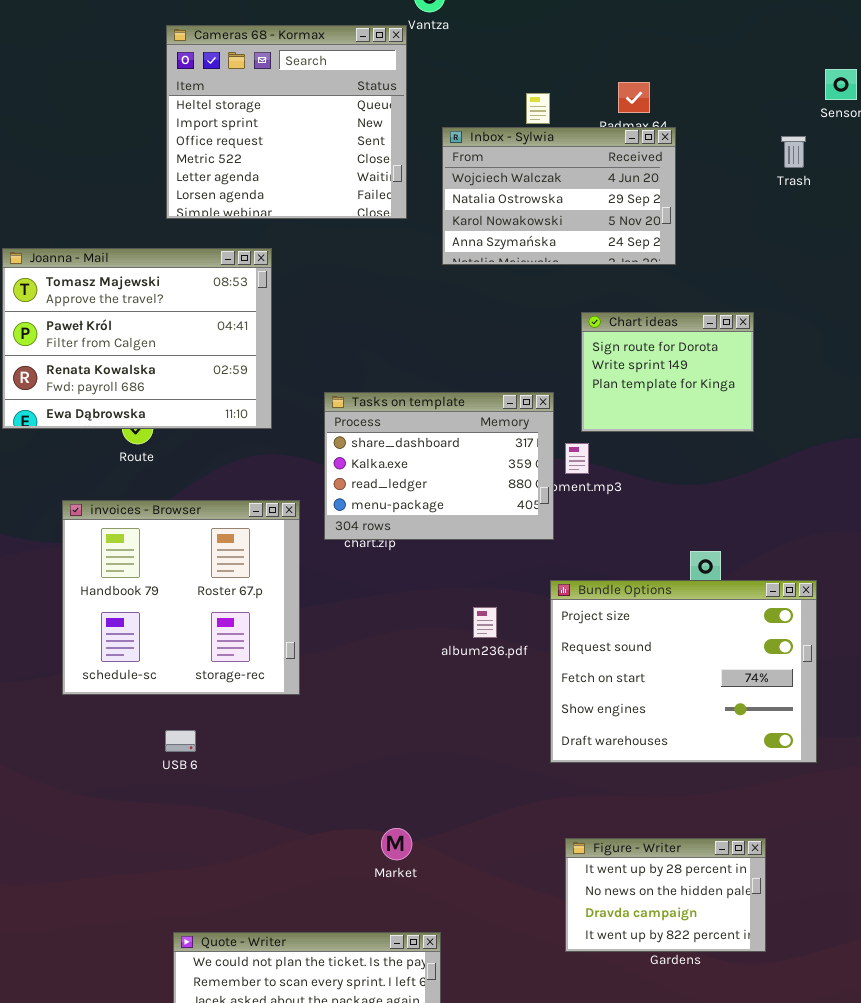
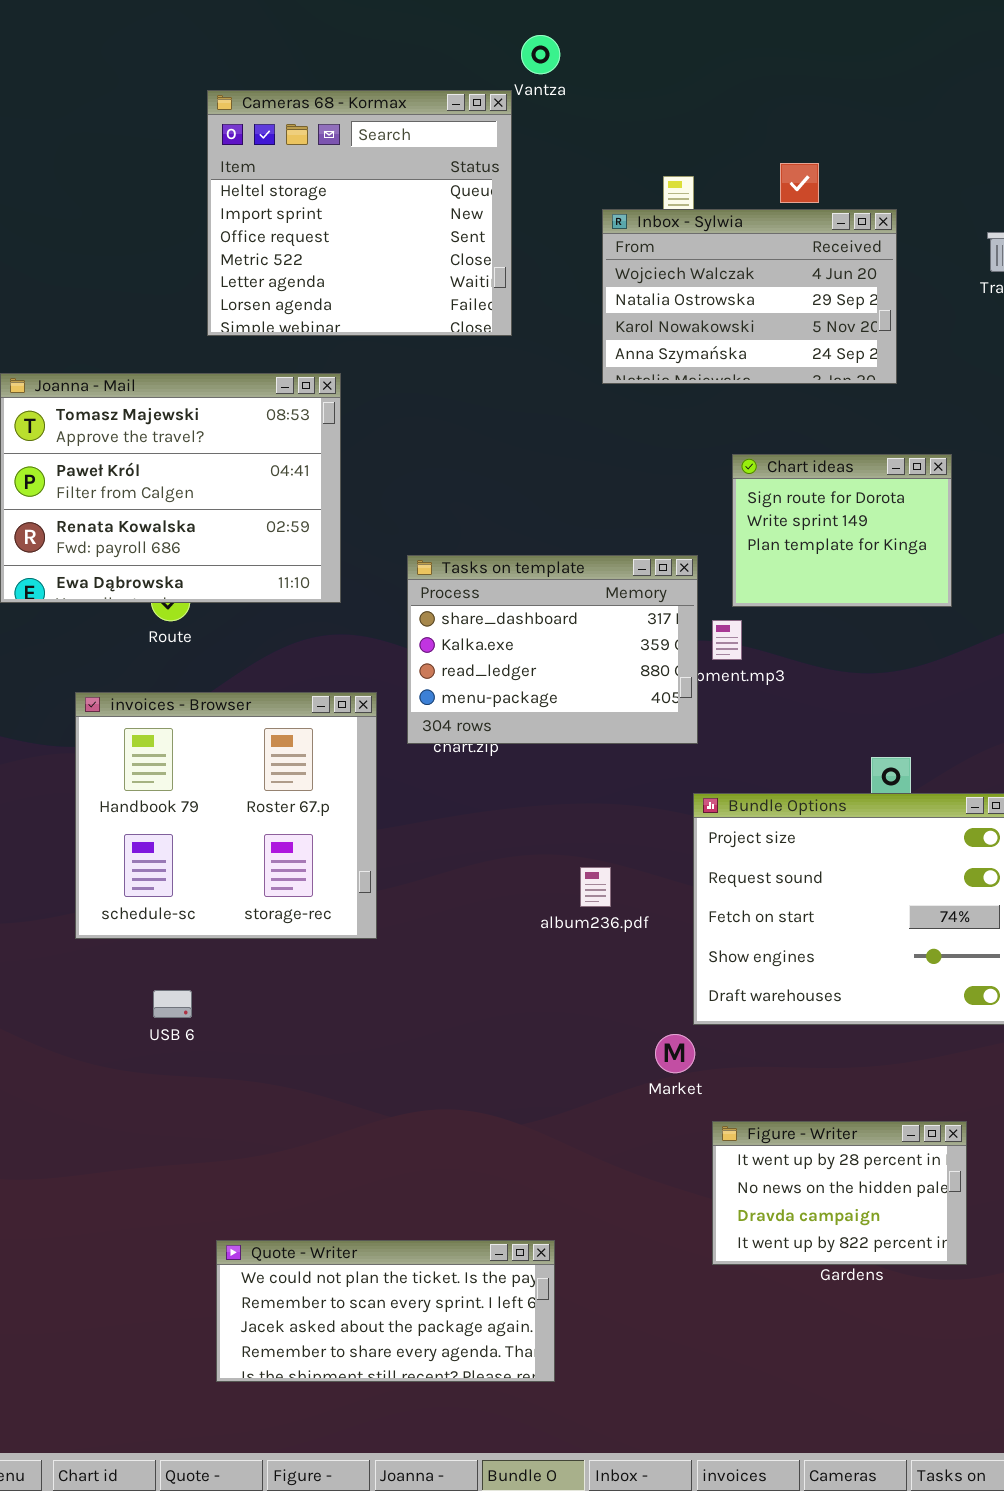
Inbox - Sylwia: [442,127,676,265] -> [602,209,897,384], moved
album236.pdf: [473,607,497,638] -> [580,867,611,907], moved
USB 6: [165,730,196,752] -> [153,990,192,1018], moved
Market: [381,828,412,860] -> [655,1034,695,1073], moved

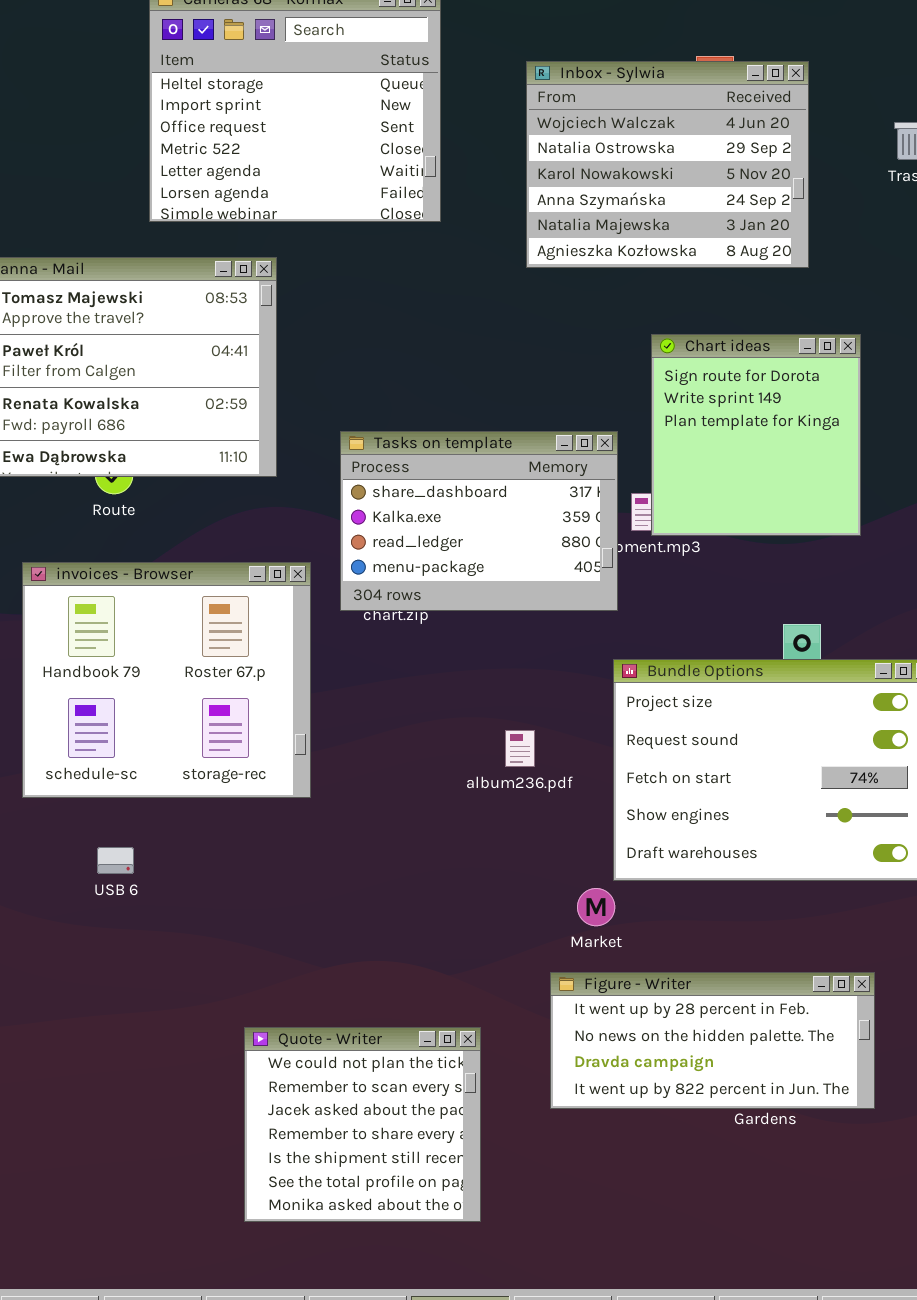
Inbox - Sylwia: [602,209,897,384] -> [526,61,809,268], resized
Chart ideas: [732,454,952,607] -> [651,334,861,536], resized
Figure - Writer: [712,1121,967,1265] -> [550,972,875,1109], resized
Quote - Writer: [216,1240,555,1382] -> [244,1027,481,1222], resized

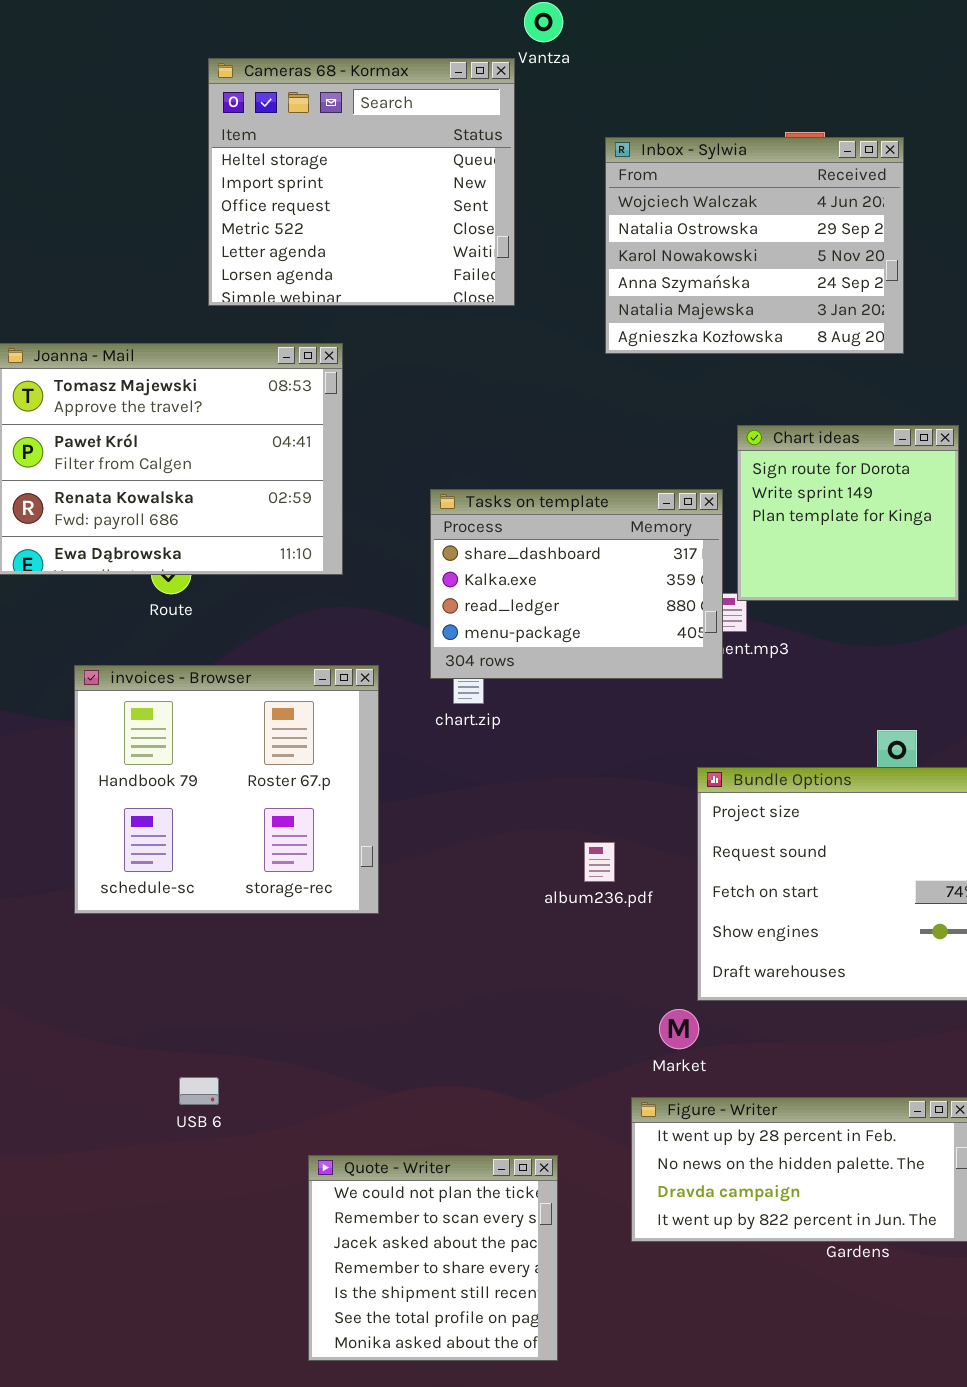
Chart ideas: [651,334,861,536] -> [737,425,959,601], resized
Tasks on template: [340,431,618,611] -> [430,489,723,679], moved
USB 6: [97,847,134,874] -> [179,1077,219,1105], moved

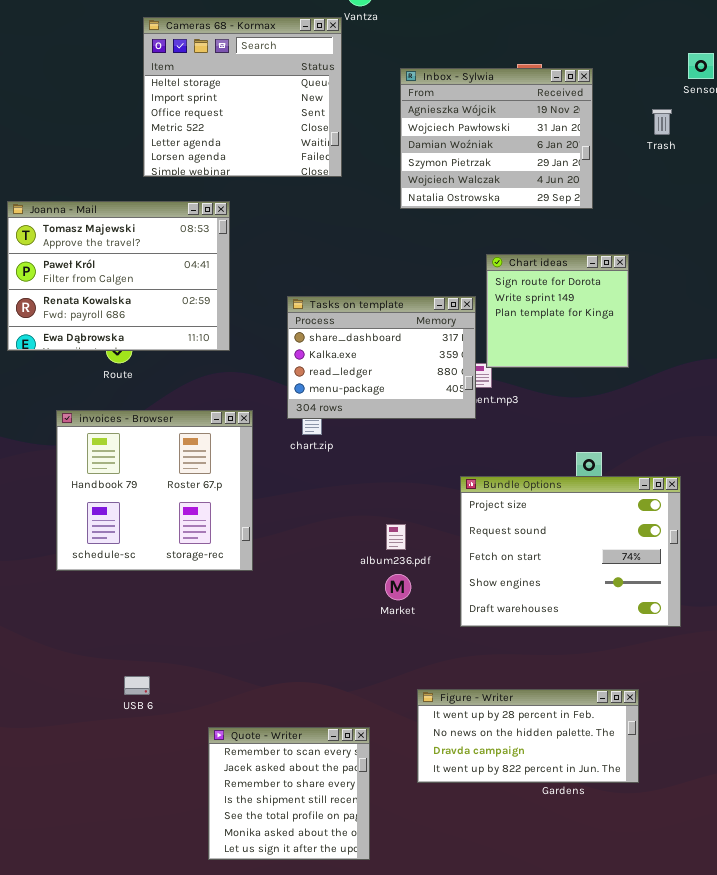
Inbox - Sylwia: [605,137,904,354] -> [400,68,593,209], scrolled up 4 rows
Market: [659,1009,699,1049] -> [385,574,411,600], moved
Quote - Writer: [308,1155,558,1361] -> [208,727,370,860], scrolled down 1 row

